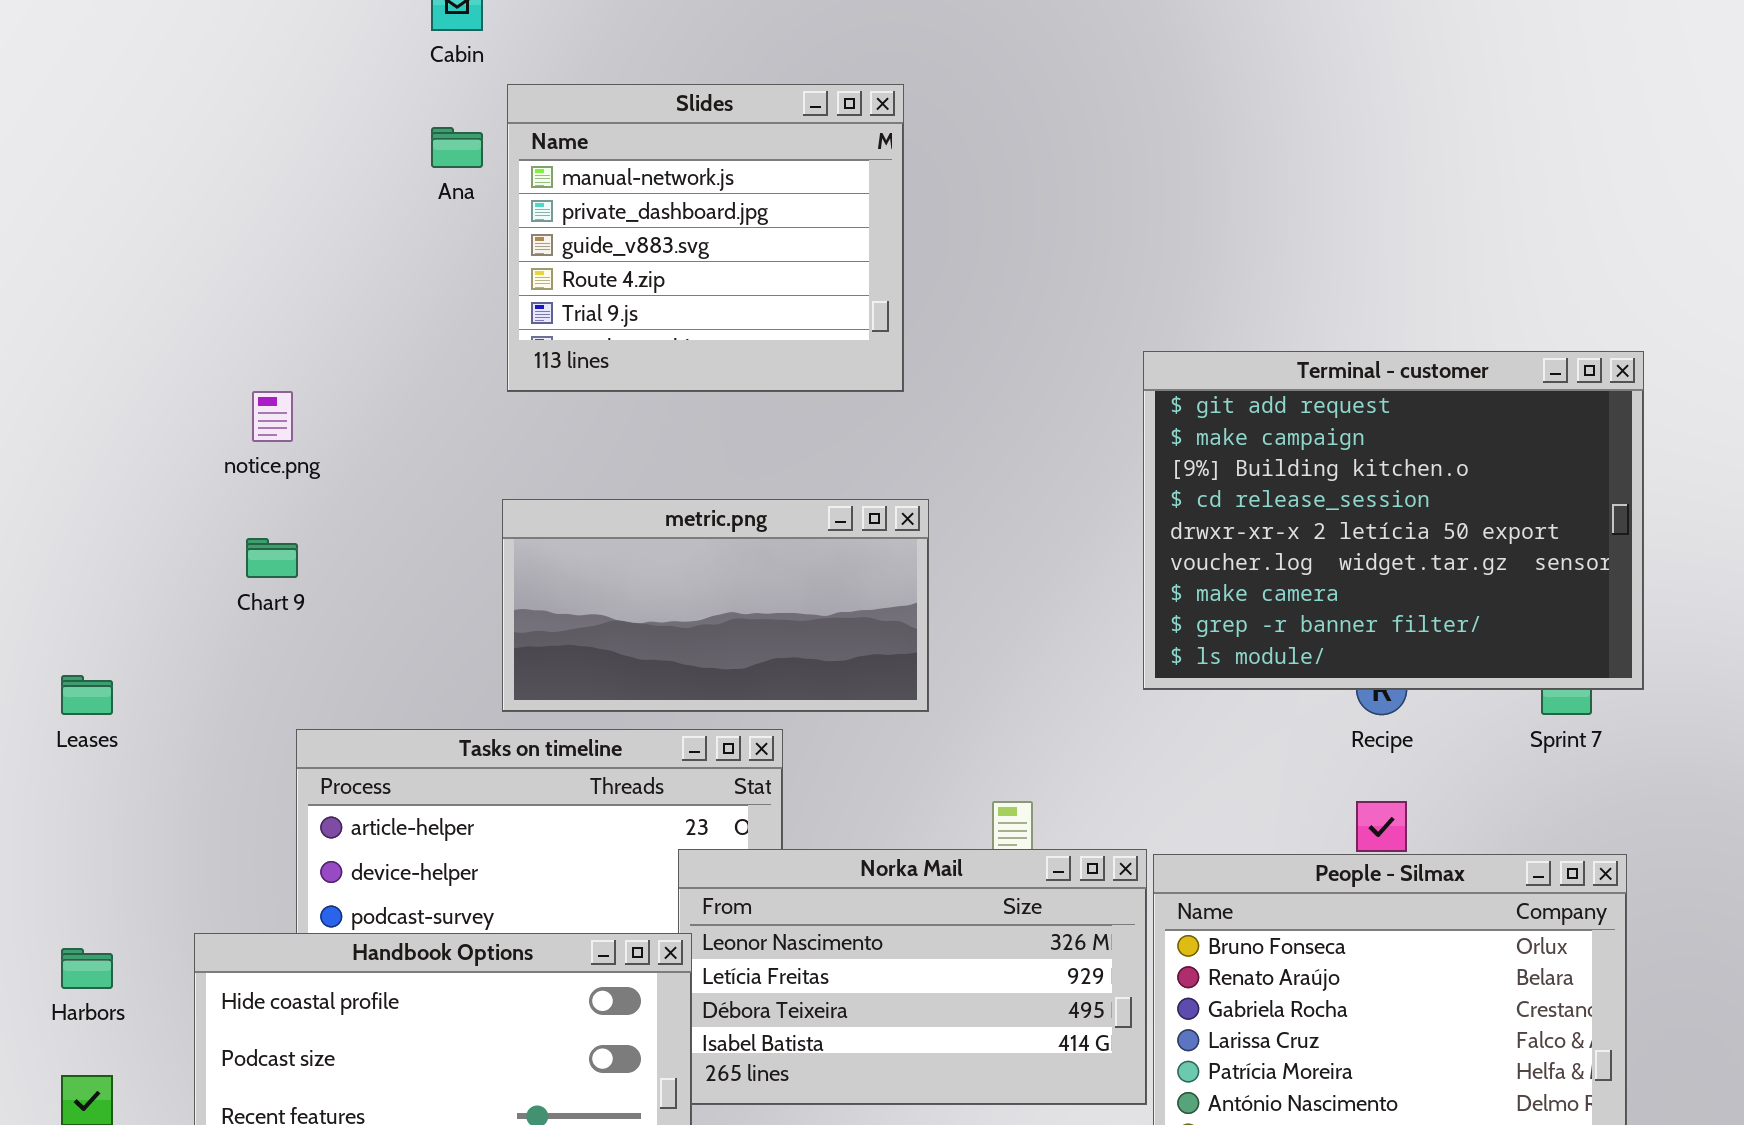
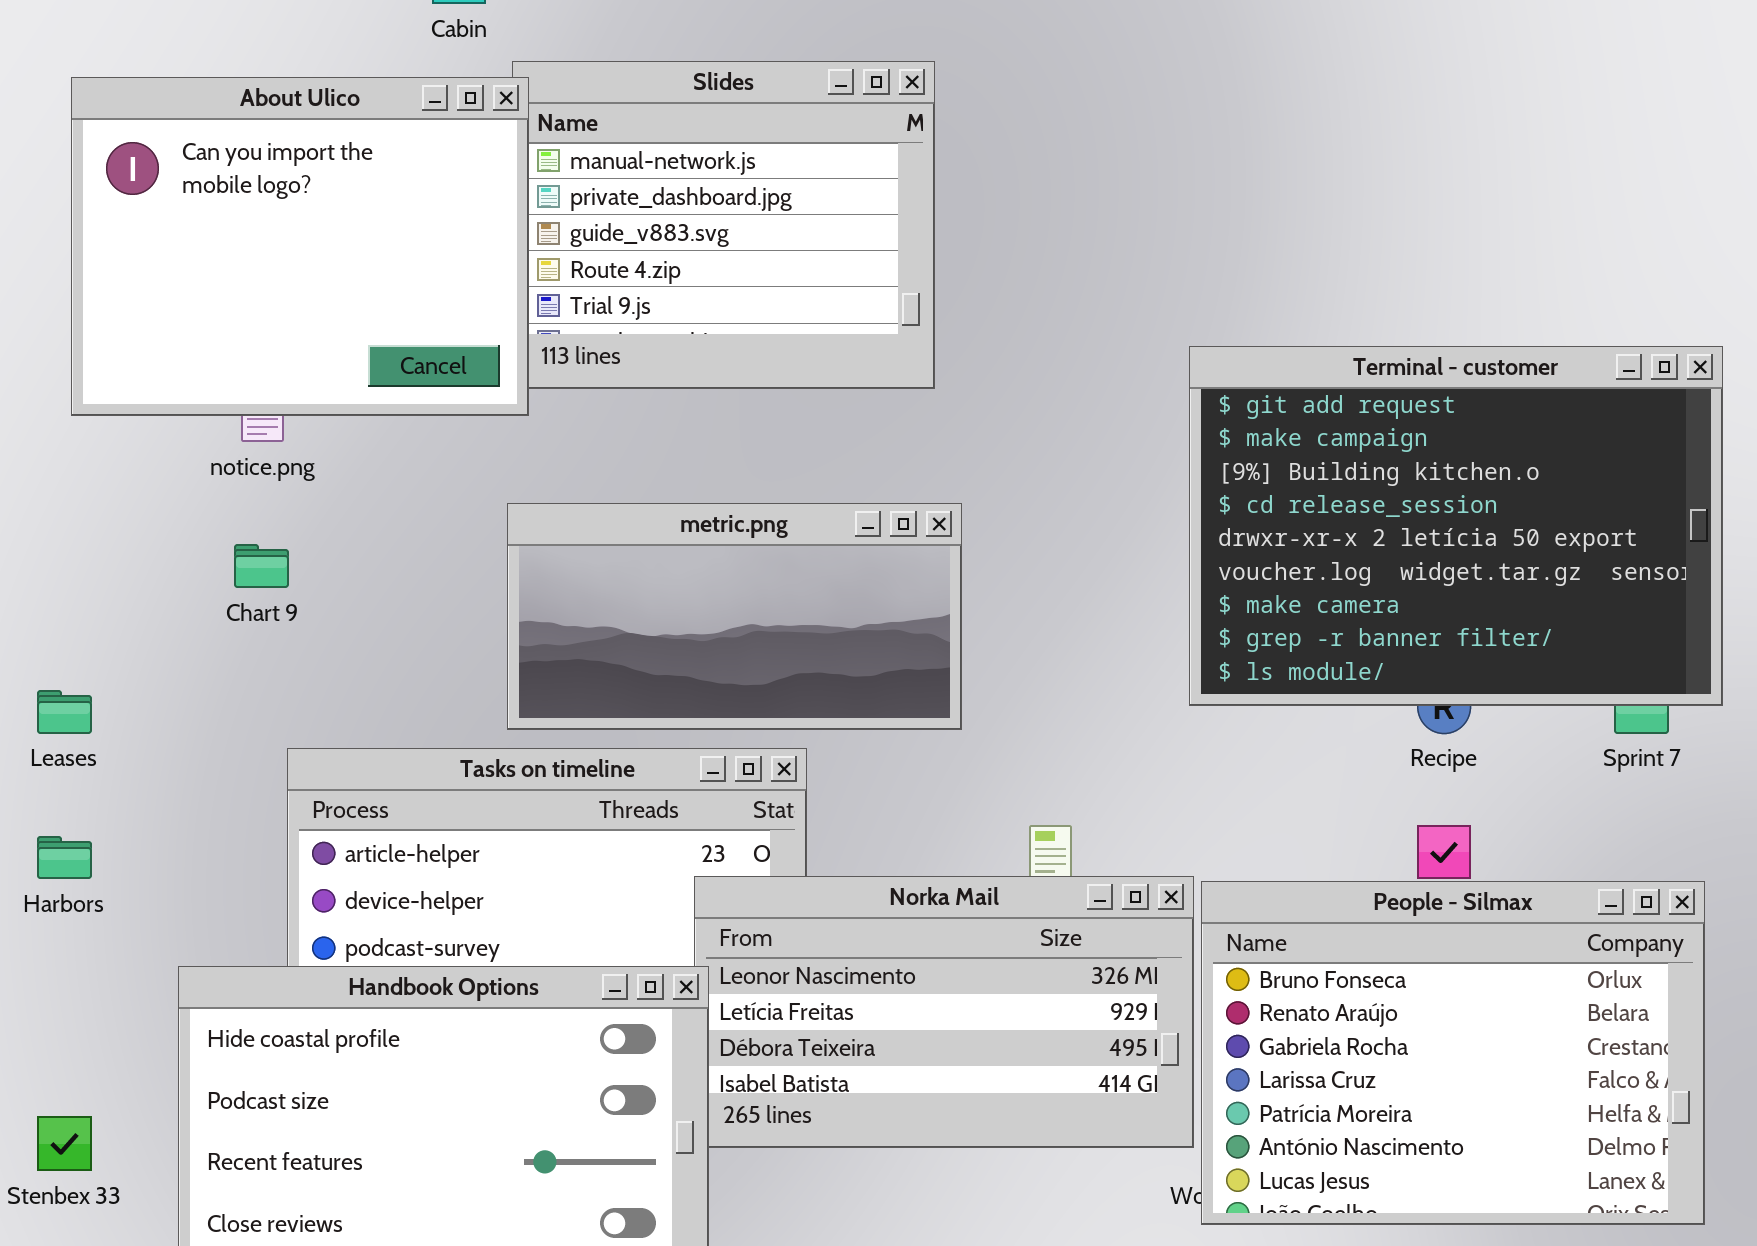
About Ulico: none -> [71,77,529,416], opened
Harbors: [61,948,113,989] -> [37,836,92,879], moved

